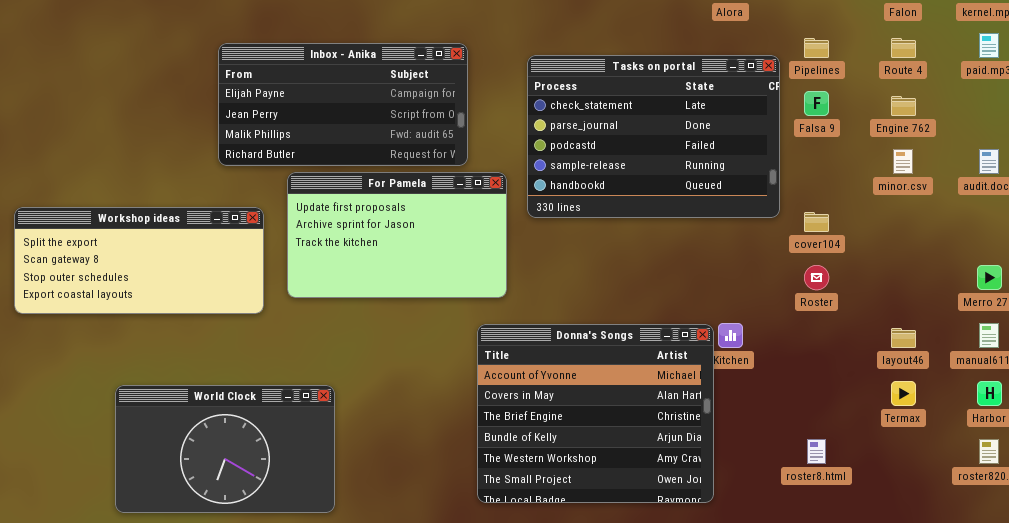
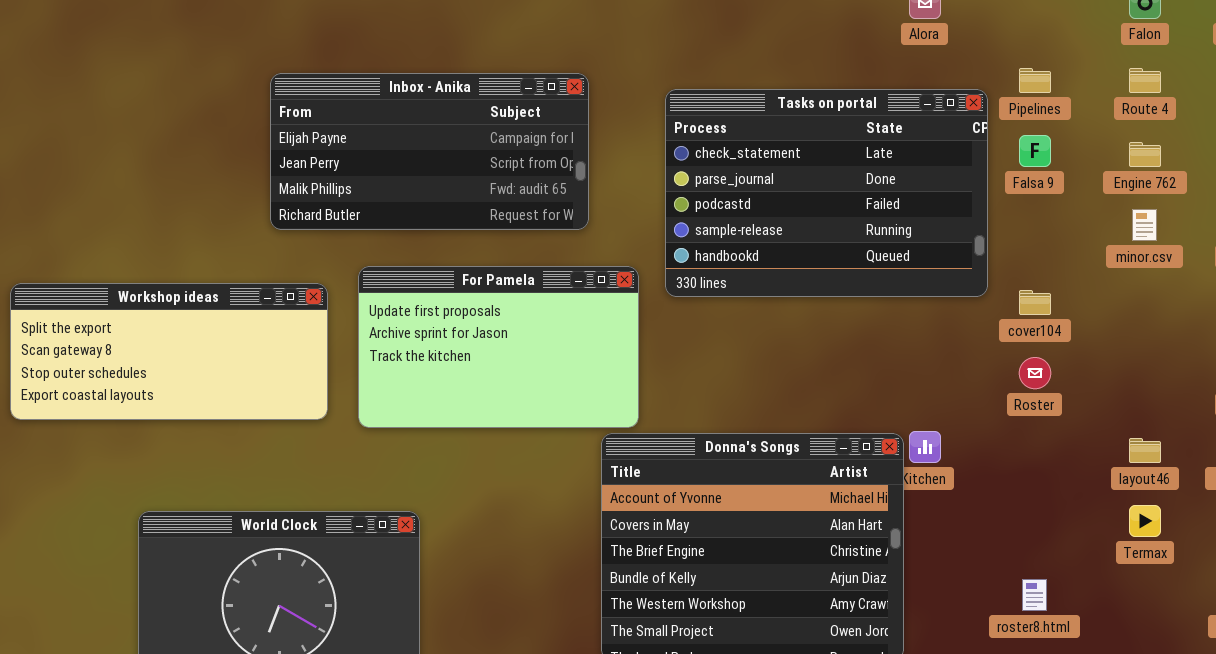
For Pamela: [287,172,507,298] -> [358,266,639,428], moved

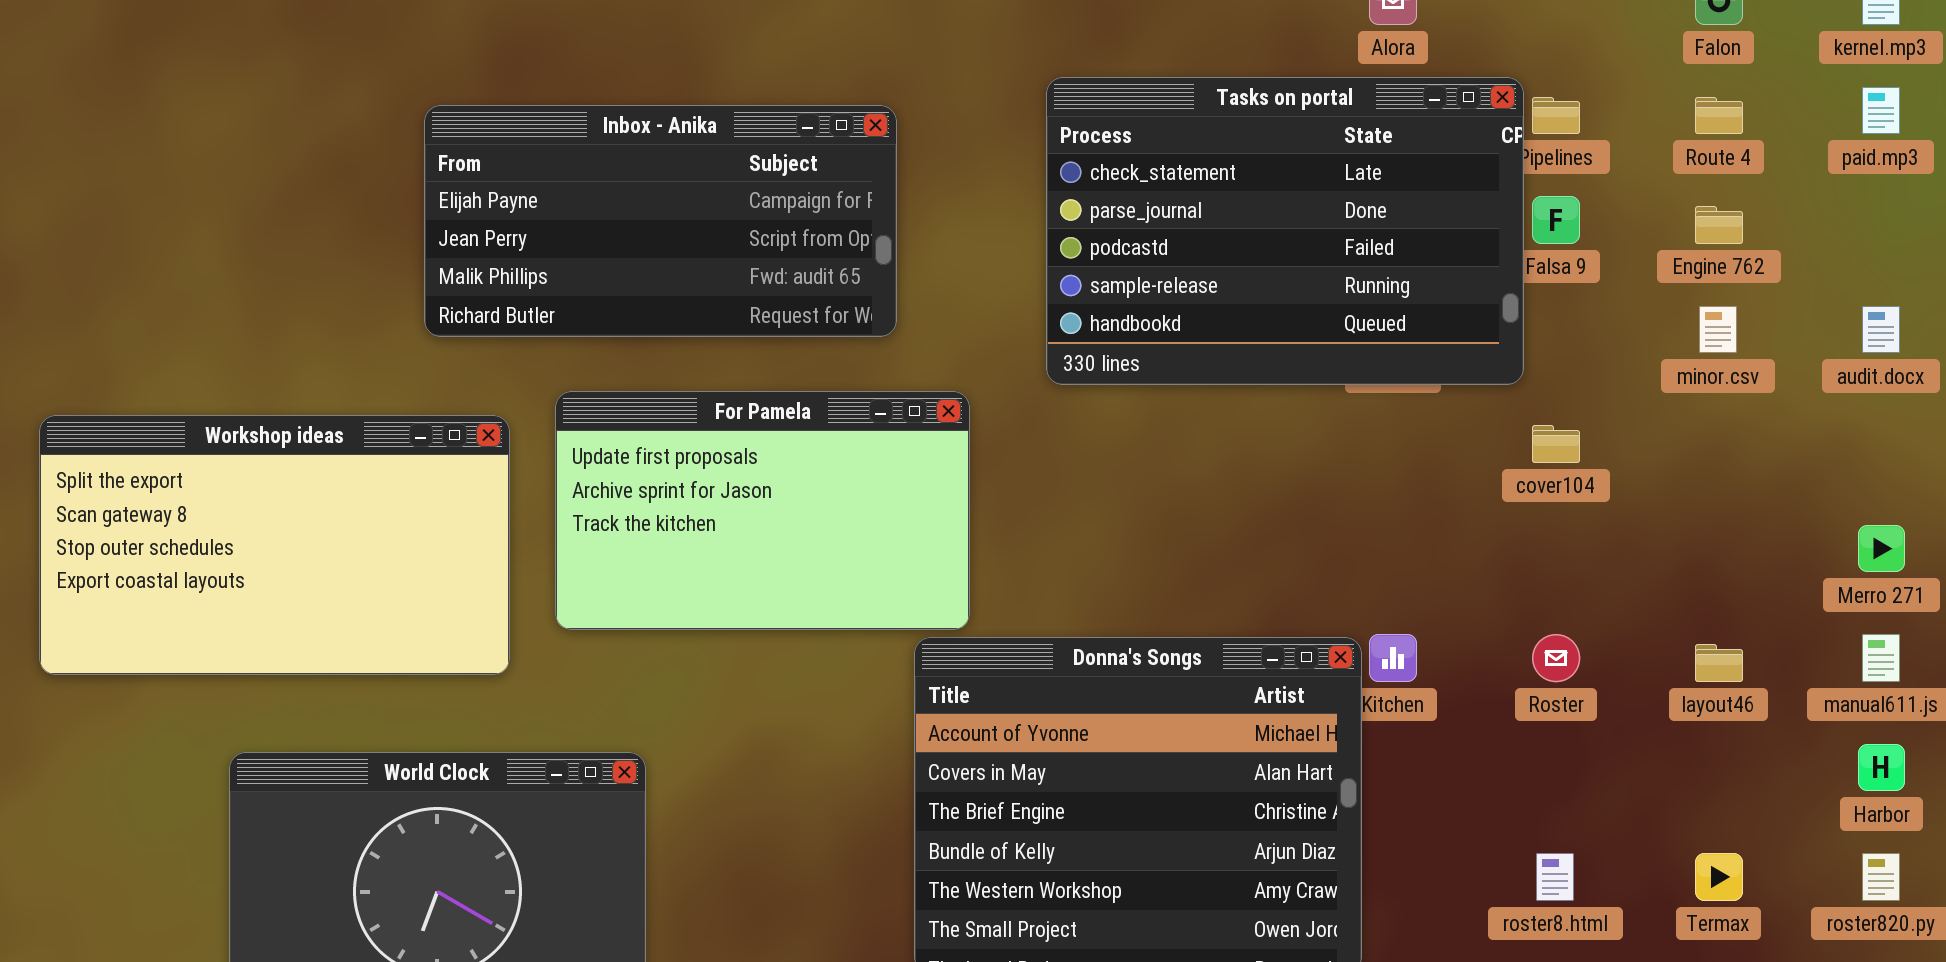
Tasks on portal: [665,89,988,297] -> [1046,77,1524,385], moved
Workshop ideas: [10,283,328,420] -> [39,415,510,675], resized
Roster: [1019,357,1051,389] -> [1532,634,1580,682], moved
Termax: [1129,505,1161,537] -> [1695,853,1743,901], moved

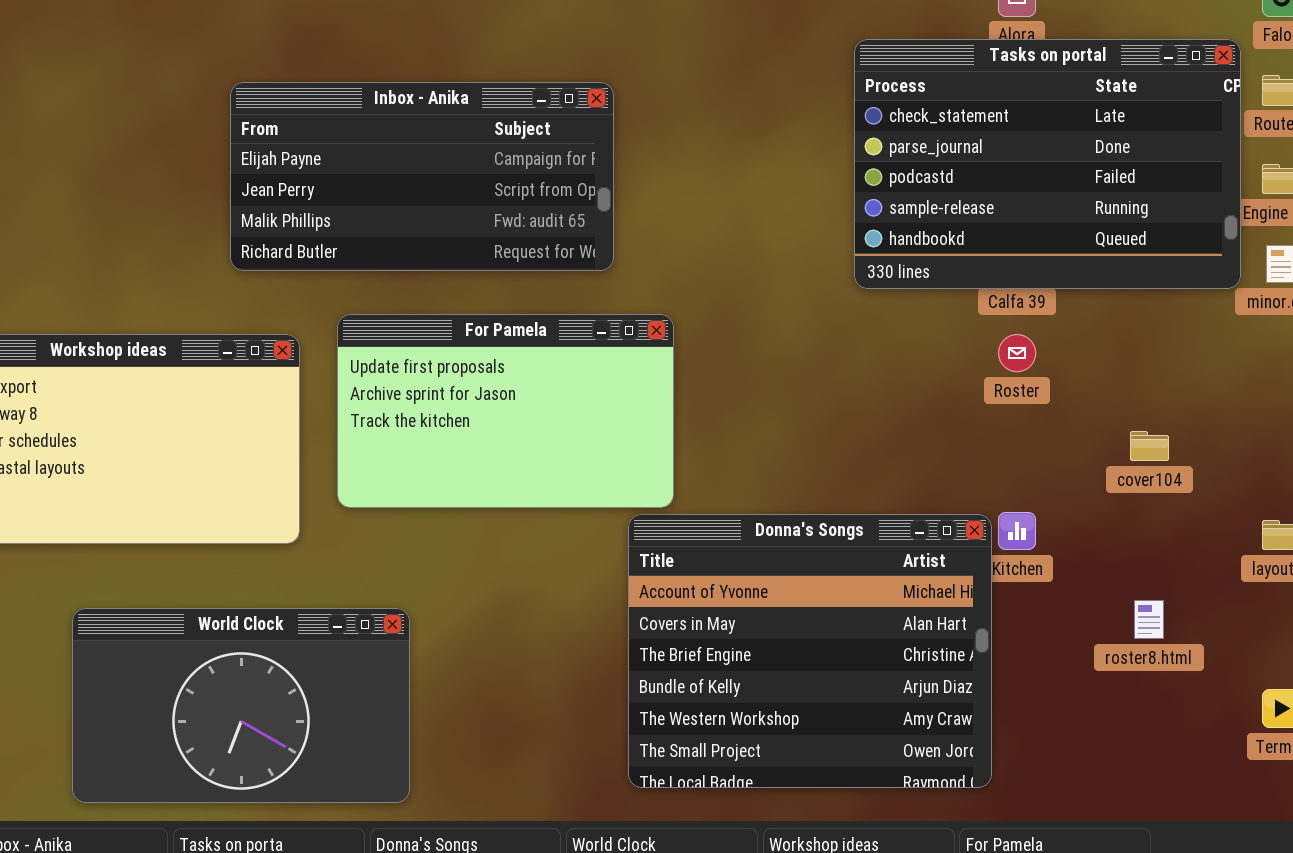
Tasks on portal: [1046,77,1524,385] -> [854,39,1241,289], moved
cover104: [1532,425,1580,463] -> [1130,431,1169,461], moved
Roster: [1532,634,1580,682] -> [998,334,1036,372], moved
roster8.html: [1536,853,1574,901] -> [1134,600,1164,639], moved

